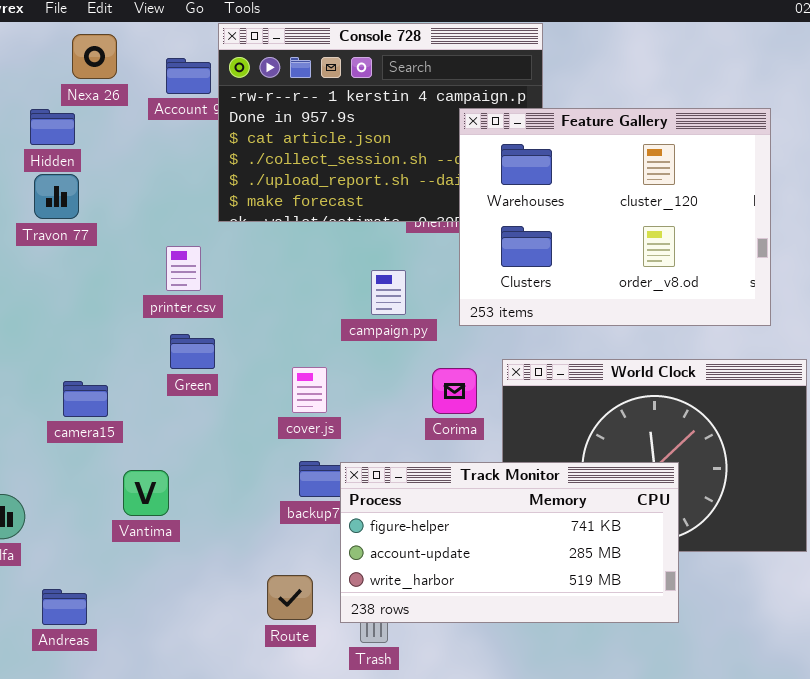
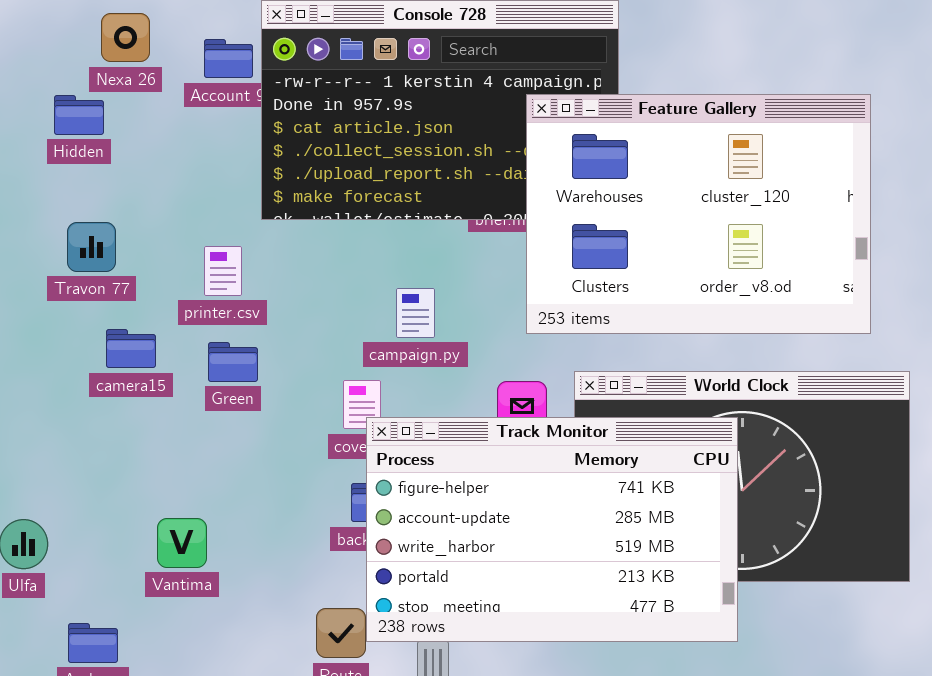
Travon 77: [34,174,79,219] -> [67,222,116,272], moved
campaign.py: [371,270,406,315] -> [396,288,435,338], moved
camera15: [63,381,108,417] -> [106,329,156,368], moved
Track Monitor: [340,462,679,623] -> [366,417,738,642], moved, resized
Vantima: [123,470,169,516] -> [157,518,207,568], moved

